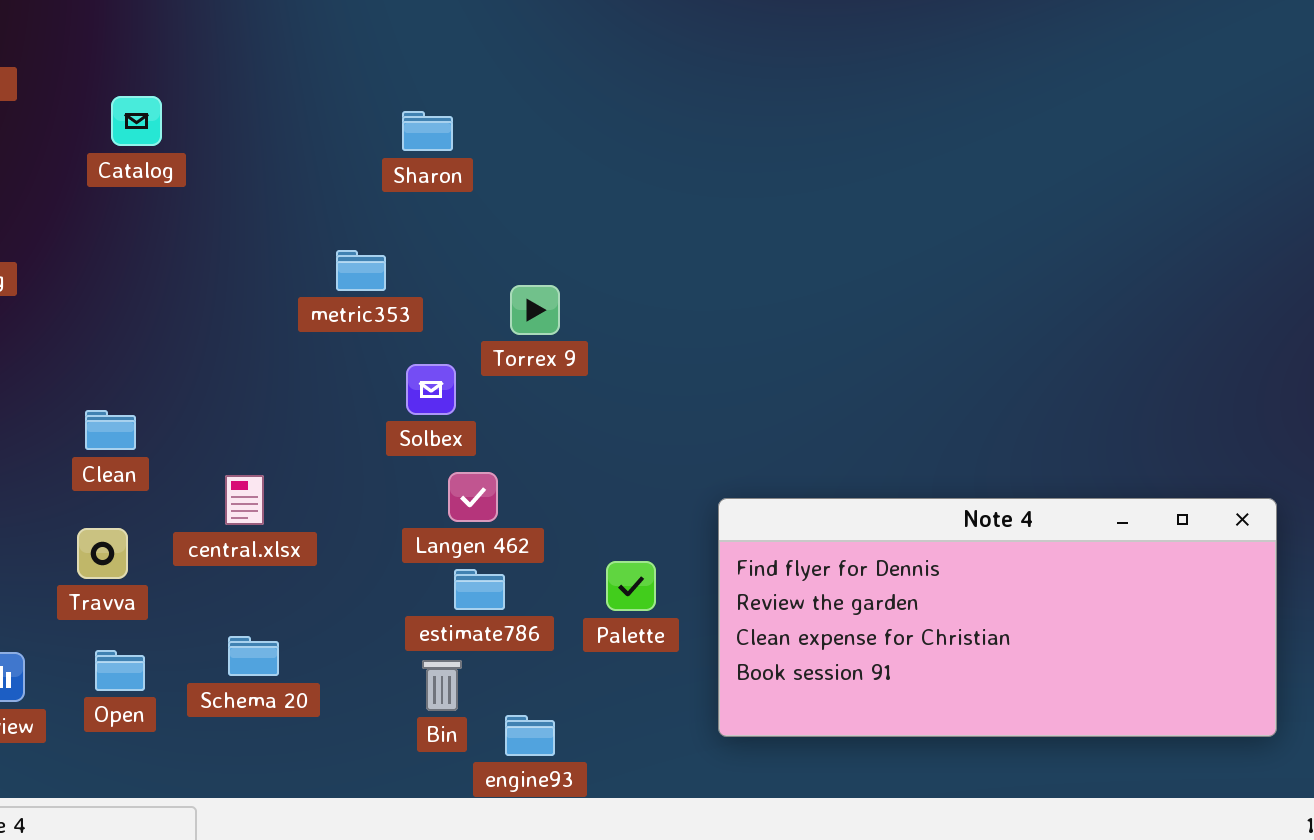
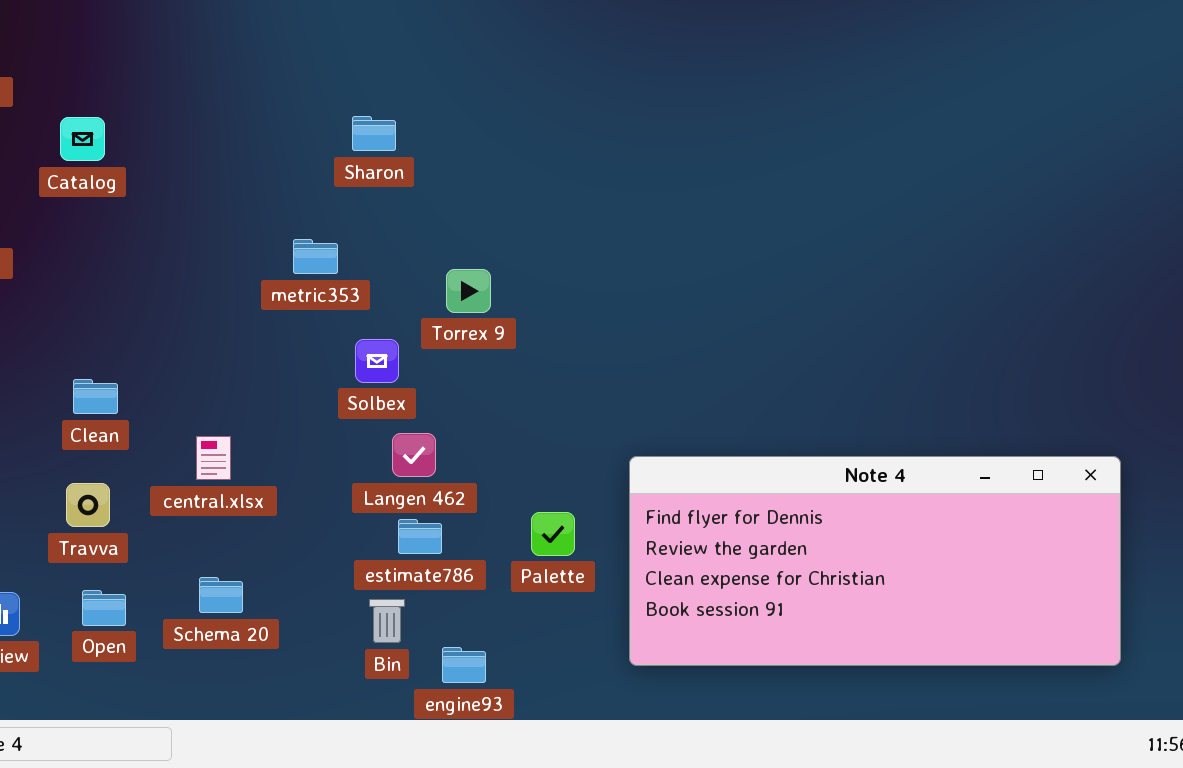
Catalog: [111,96,162,146] -> [60,117,105,161], moved

